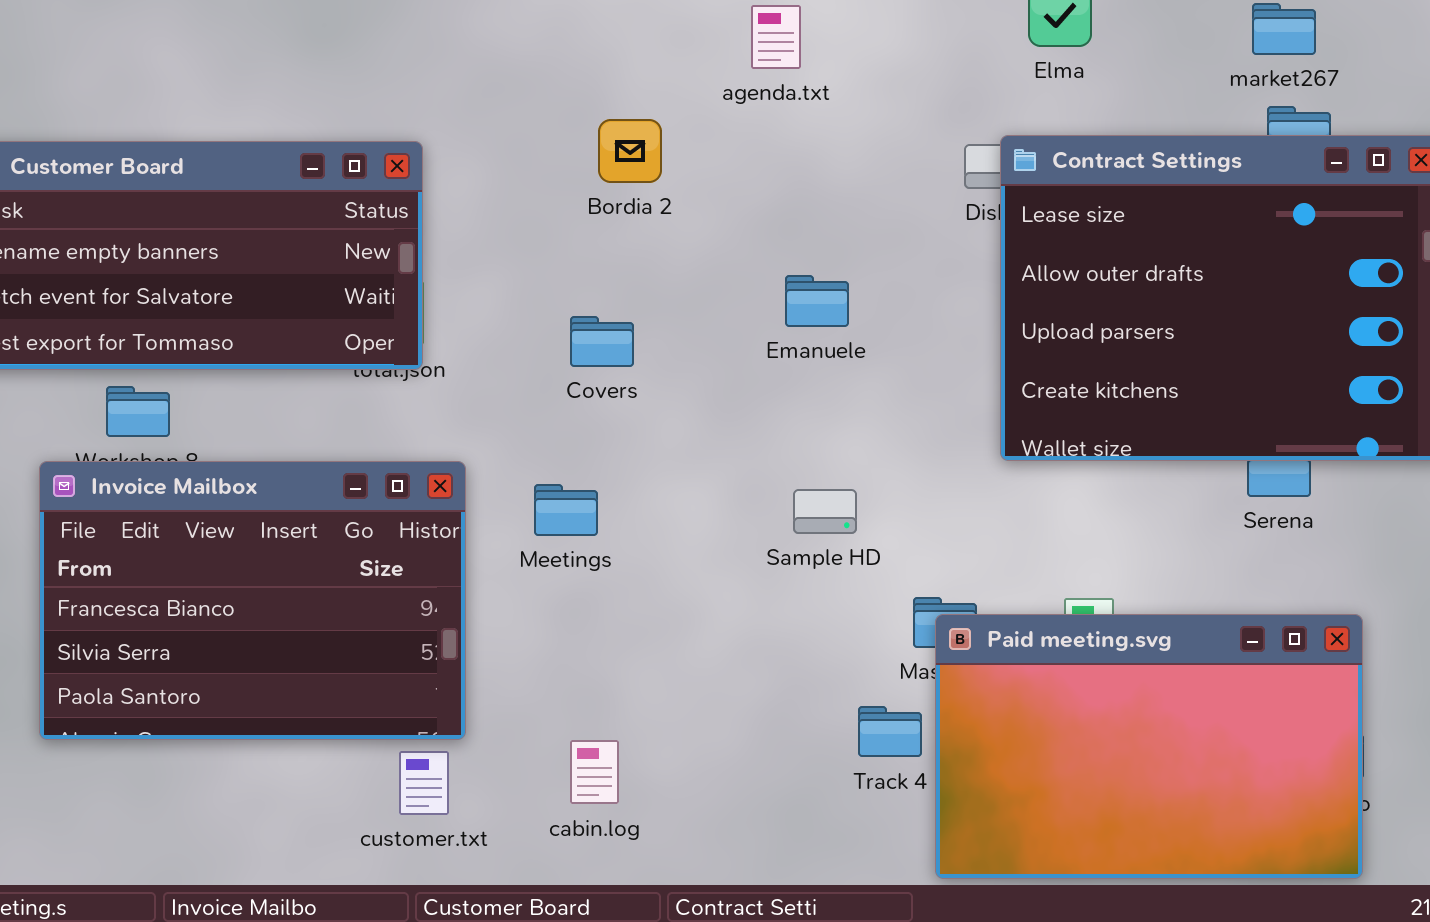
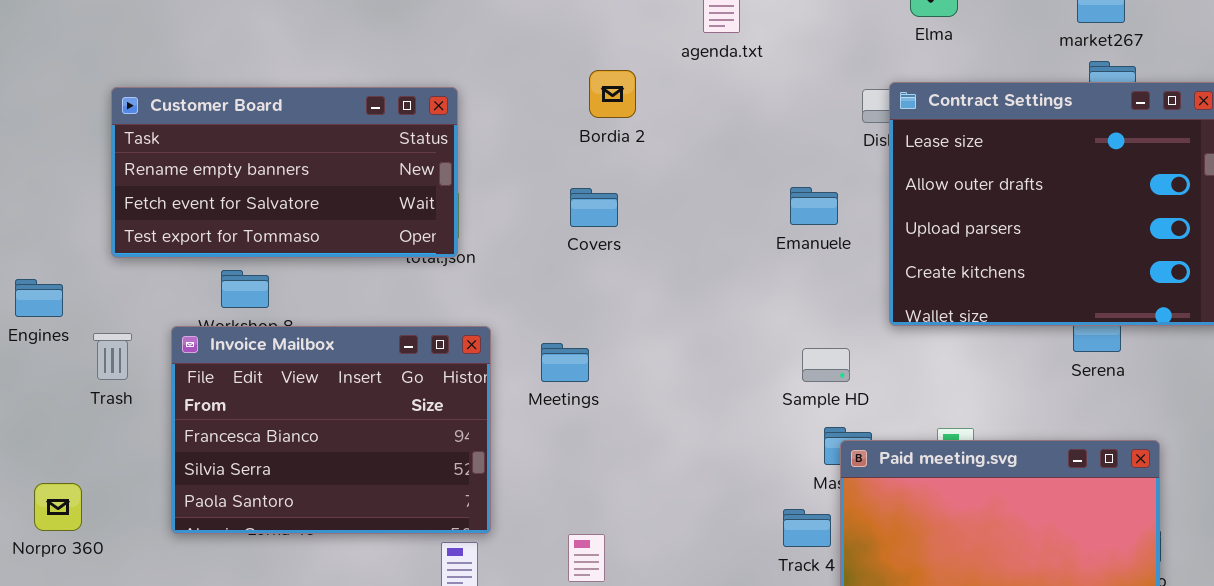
Emanuele: [785,275,849,327] -> [790,187,838,225], moved
Covers: [570,316,634,367] -> [570,188,618,227], moved
Sample HD: [793,489,857,534] -> [802,348,850,382], moved

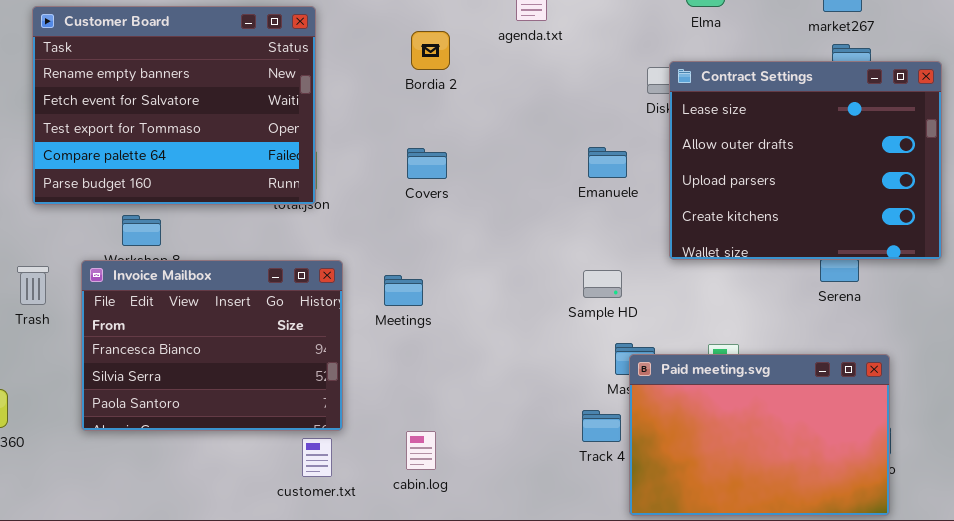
Bordia 2: [589,70,636,118] -> [411,31,450,70], moved
Customer Board: [111,87,458,258] -> [32,6,316,205], resized
Sample HD: [802,348,850,382] -> [583,270,622,298], moved

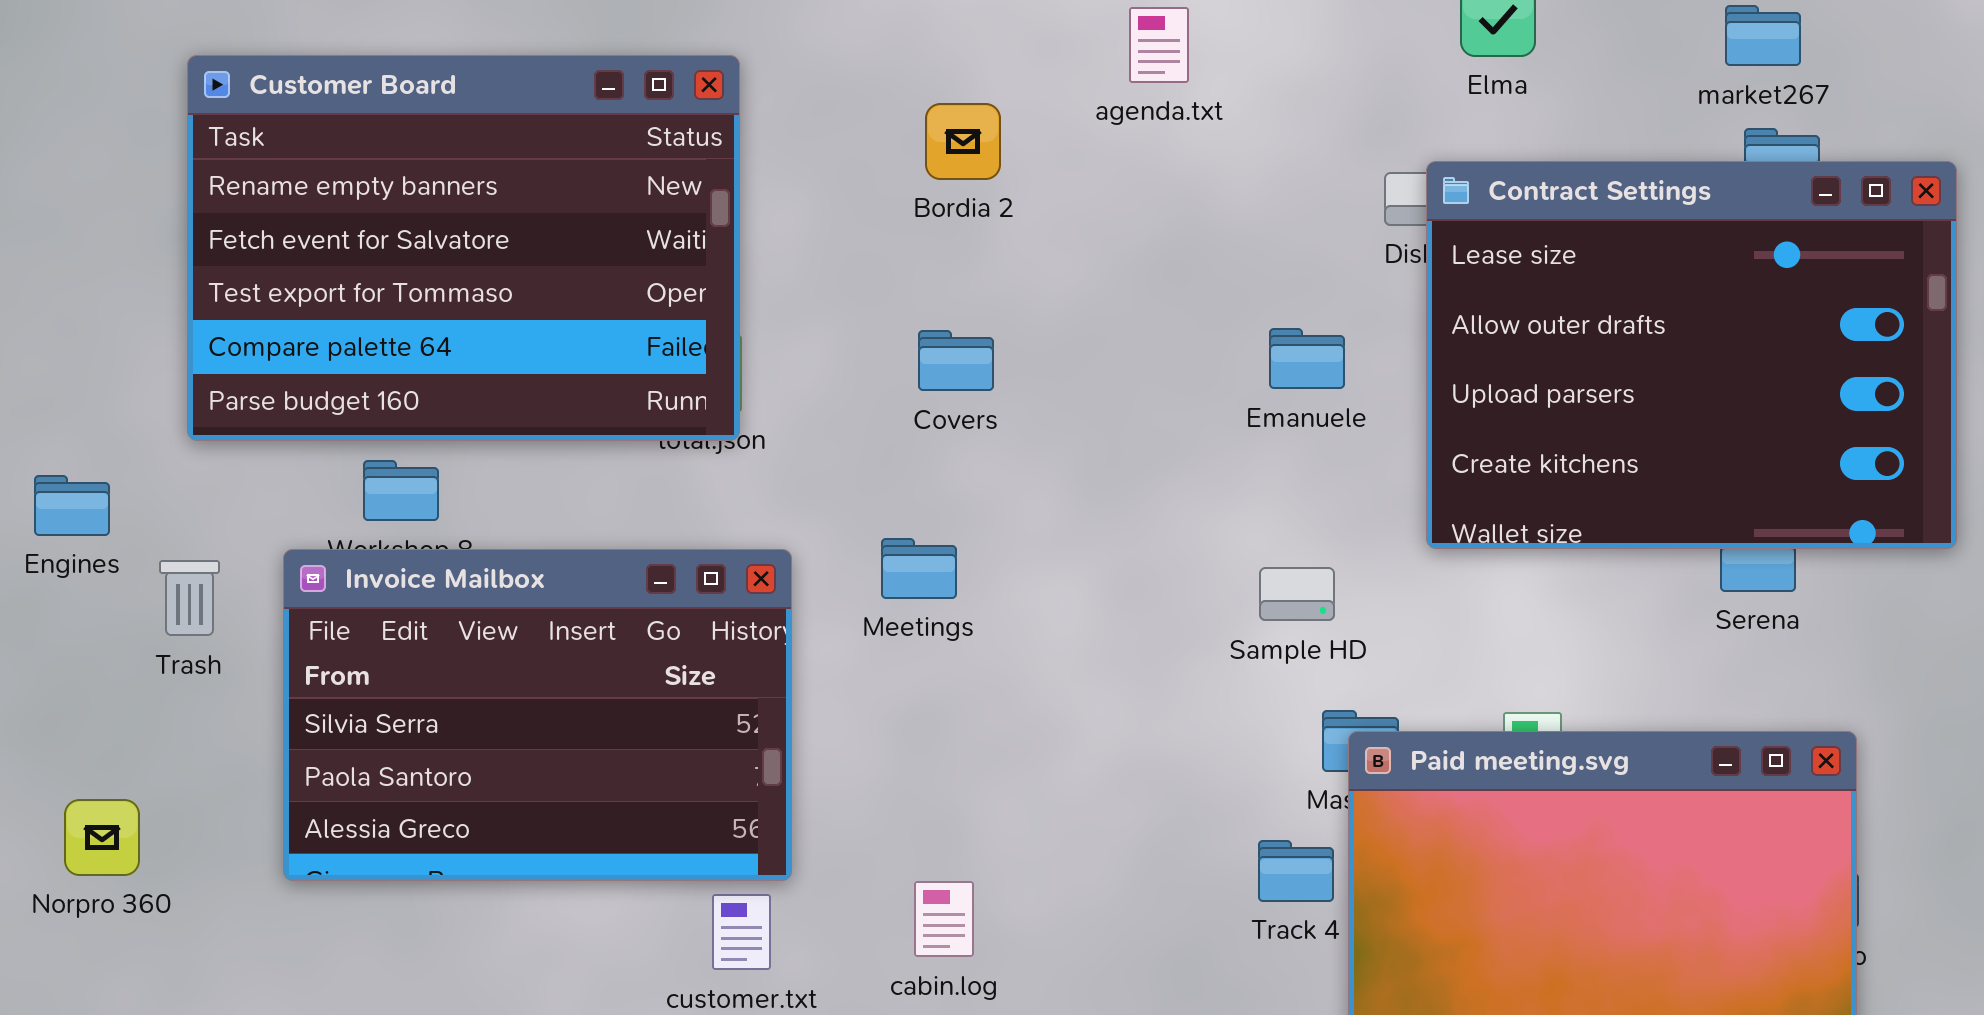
Invoice Mailbox: [81,260,343,431] -> [283,549,792,881], scrolled down 1 row
Meetings: [384,275,423,306] -> [881,538,957,599], moved

